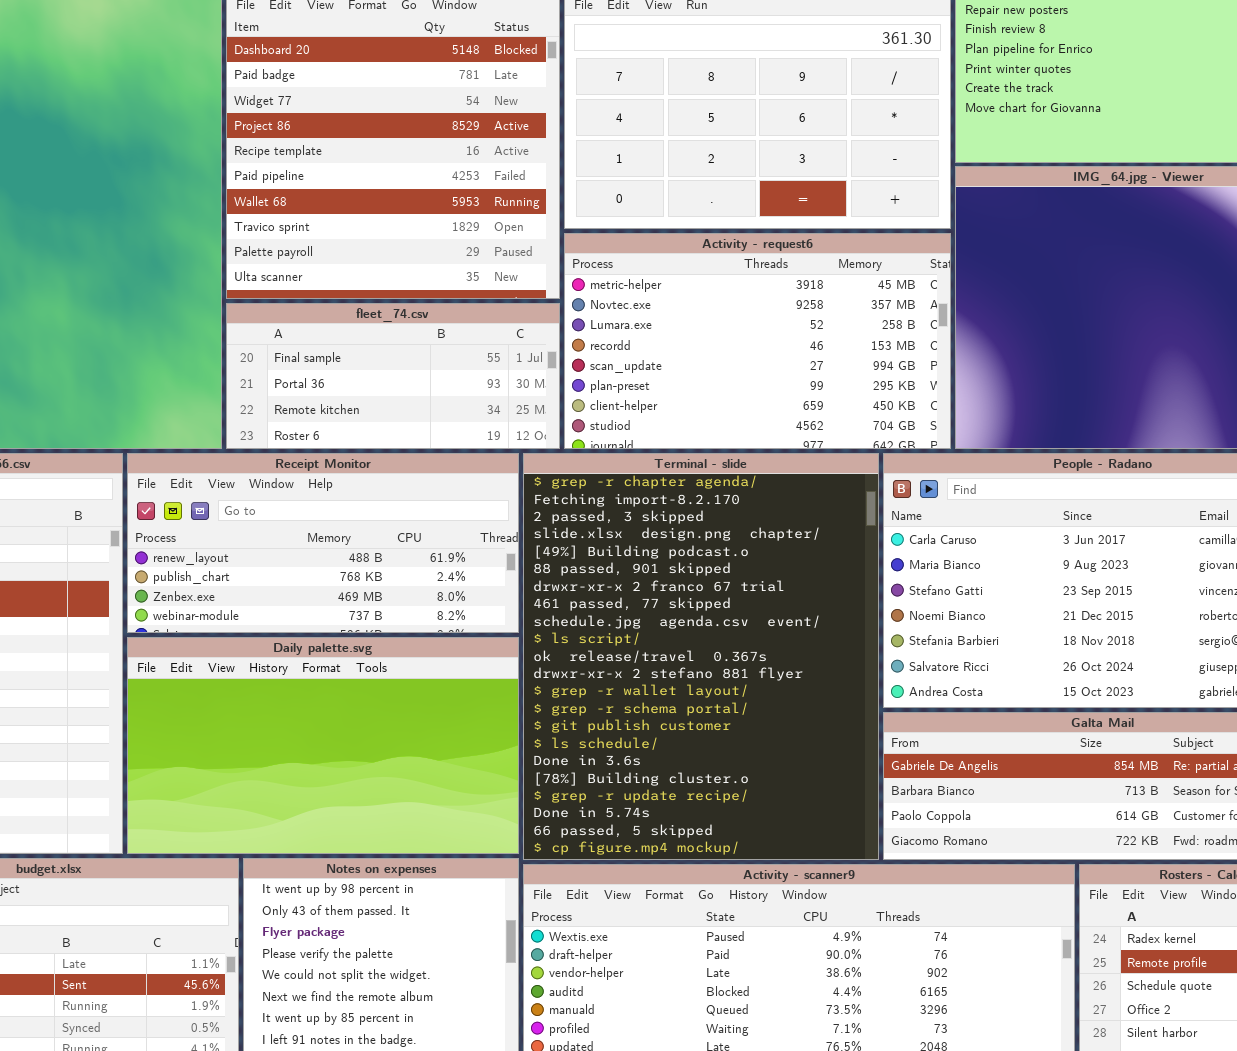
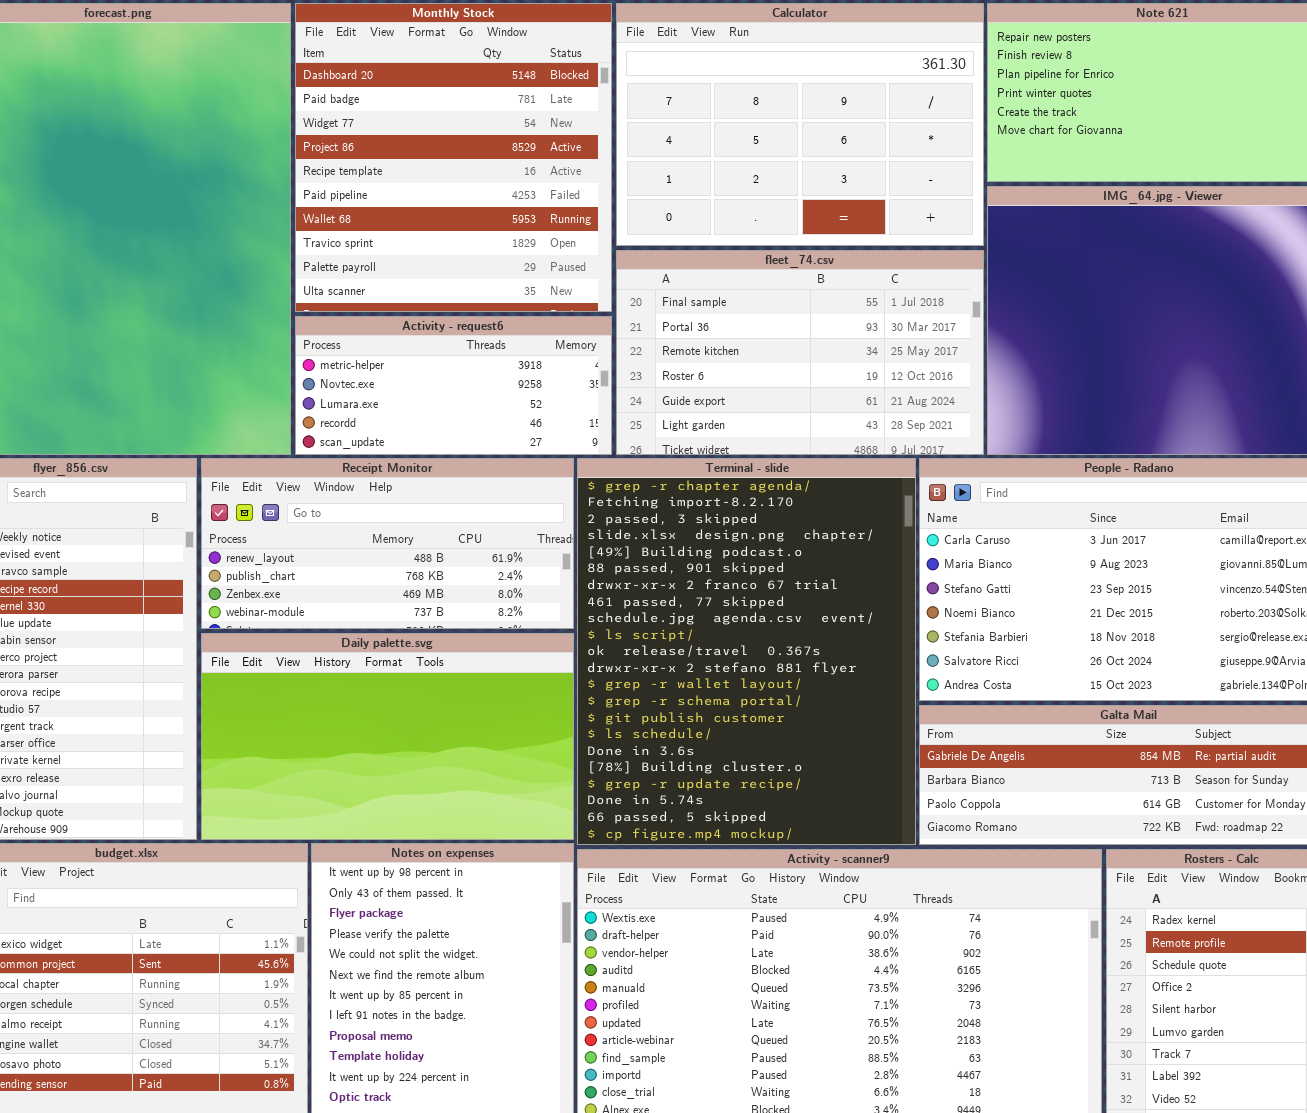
Activity - request6: [564,233,951,449] -> [295,316,612,455], moved, resized
fleet_74.csv: [226,303,560,449] -> [616,250,984,455], moved, resized

